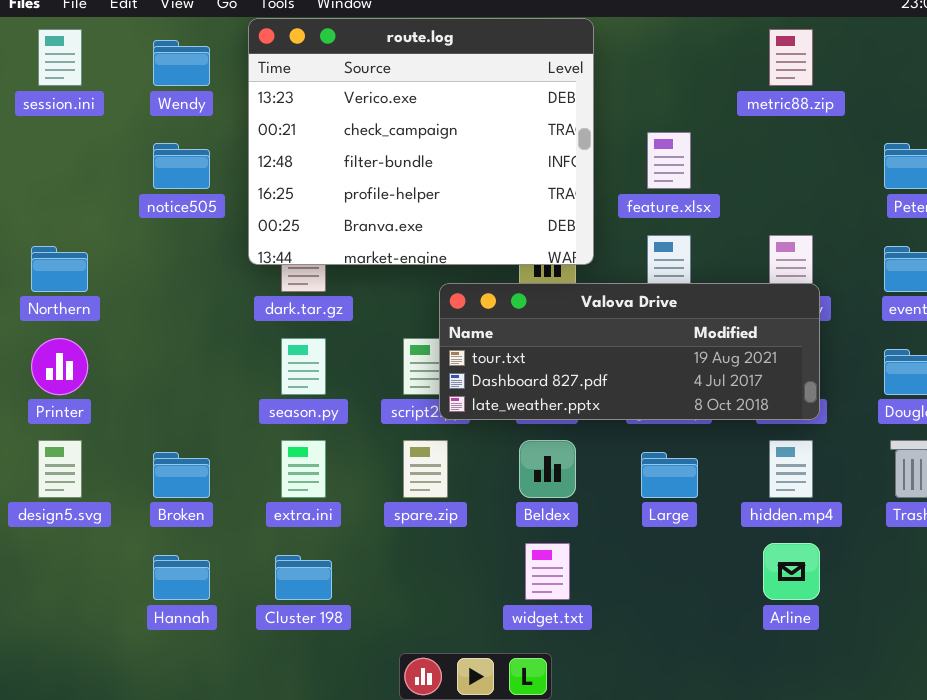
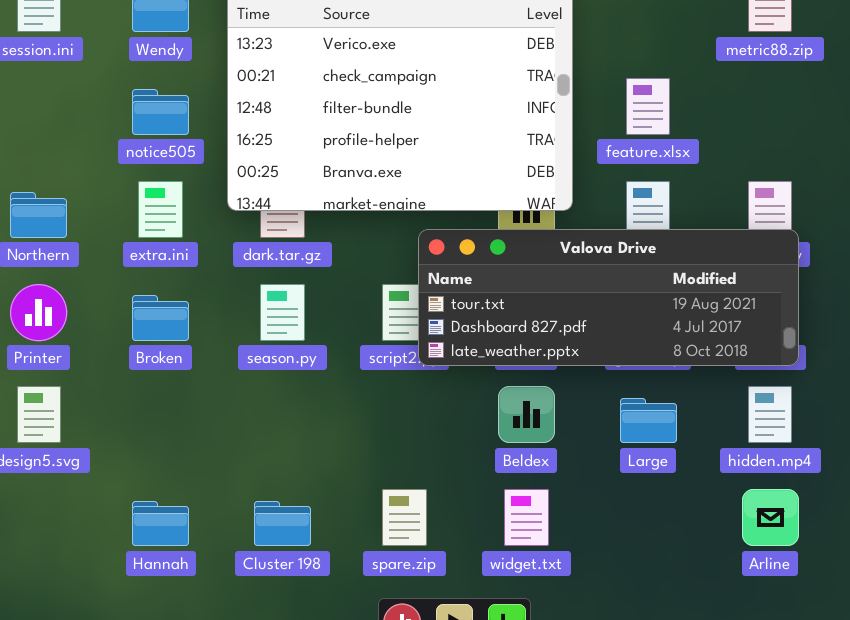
extra.ini: [281,440,326,498] -> [138,181,183,238], moved
spare.zip: [403,440,448,498] -> [382,489,427,546], moved
Broken: [153,452,210,498] -> [132,295,189,341], moved

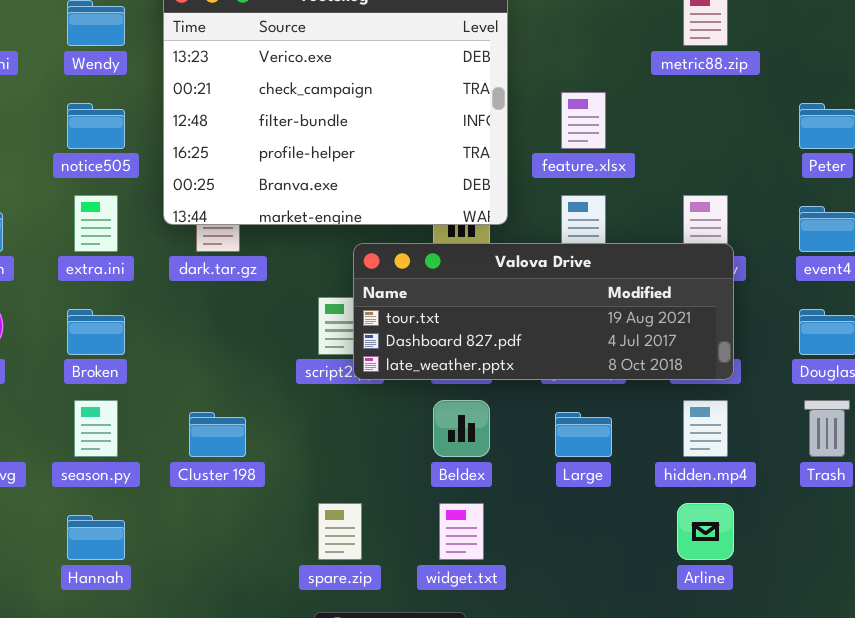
season.py: [260,284,305,341] -> [74,400,118,457], moved
Cluster 198: [254,501,311,546] -> [189,412,246,457], moved

